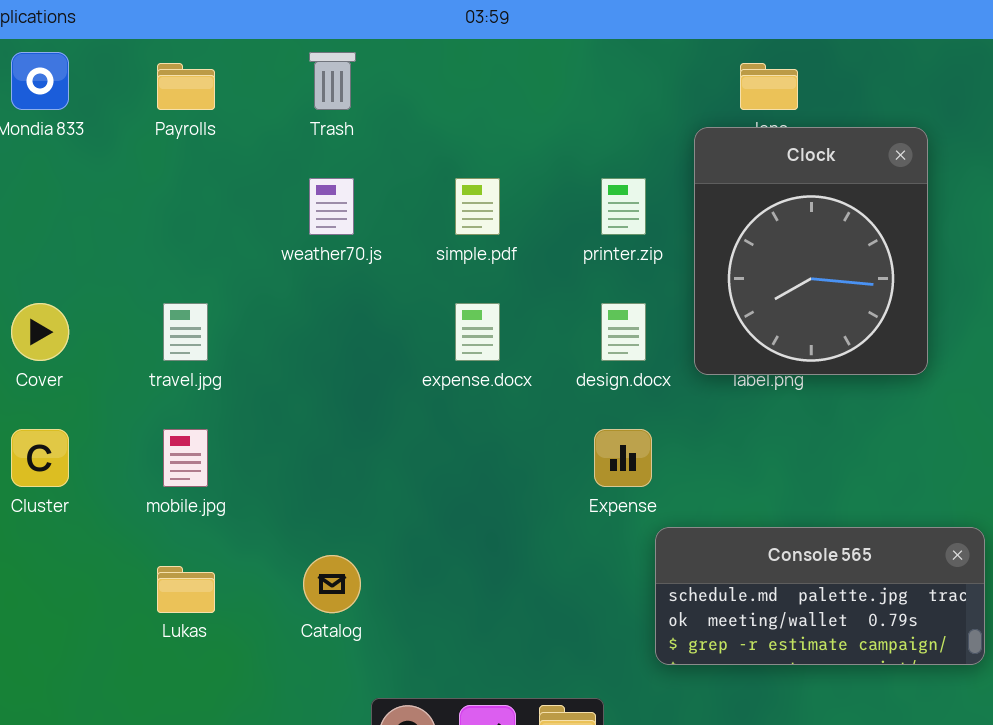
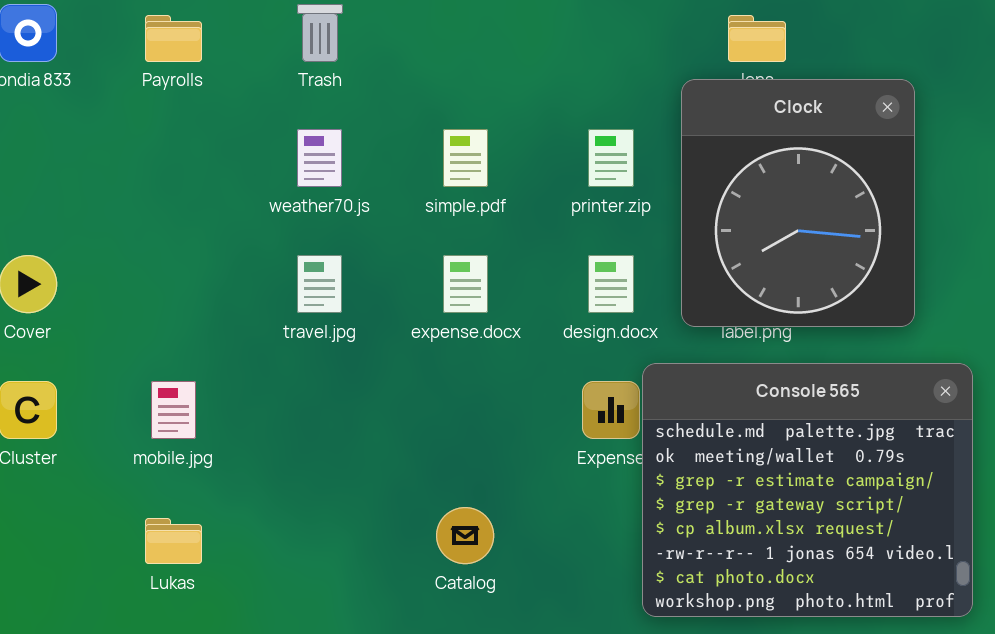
travel.jpg: [163,303,208,361] -> [297,255,342,313], moved
Console 565: [655,527,985,665] -> [642,363,973,617], resized
Catalog: [303,555,361,613] -> [436,507,494,564], moved

